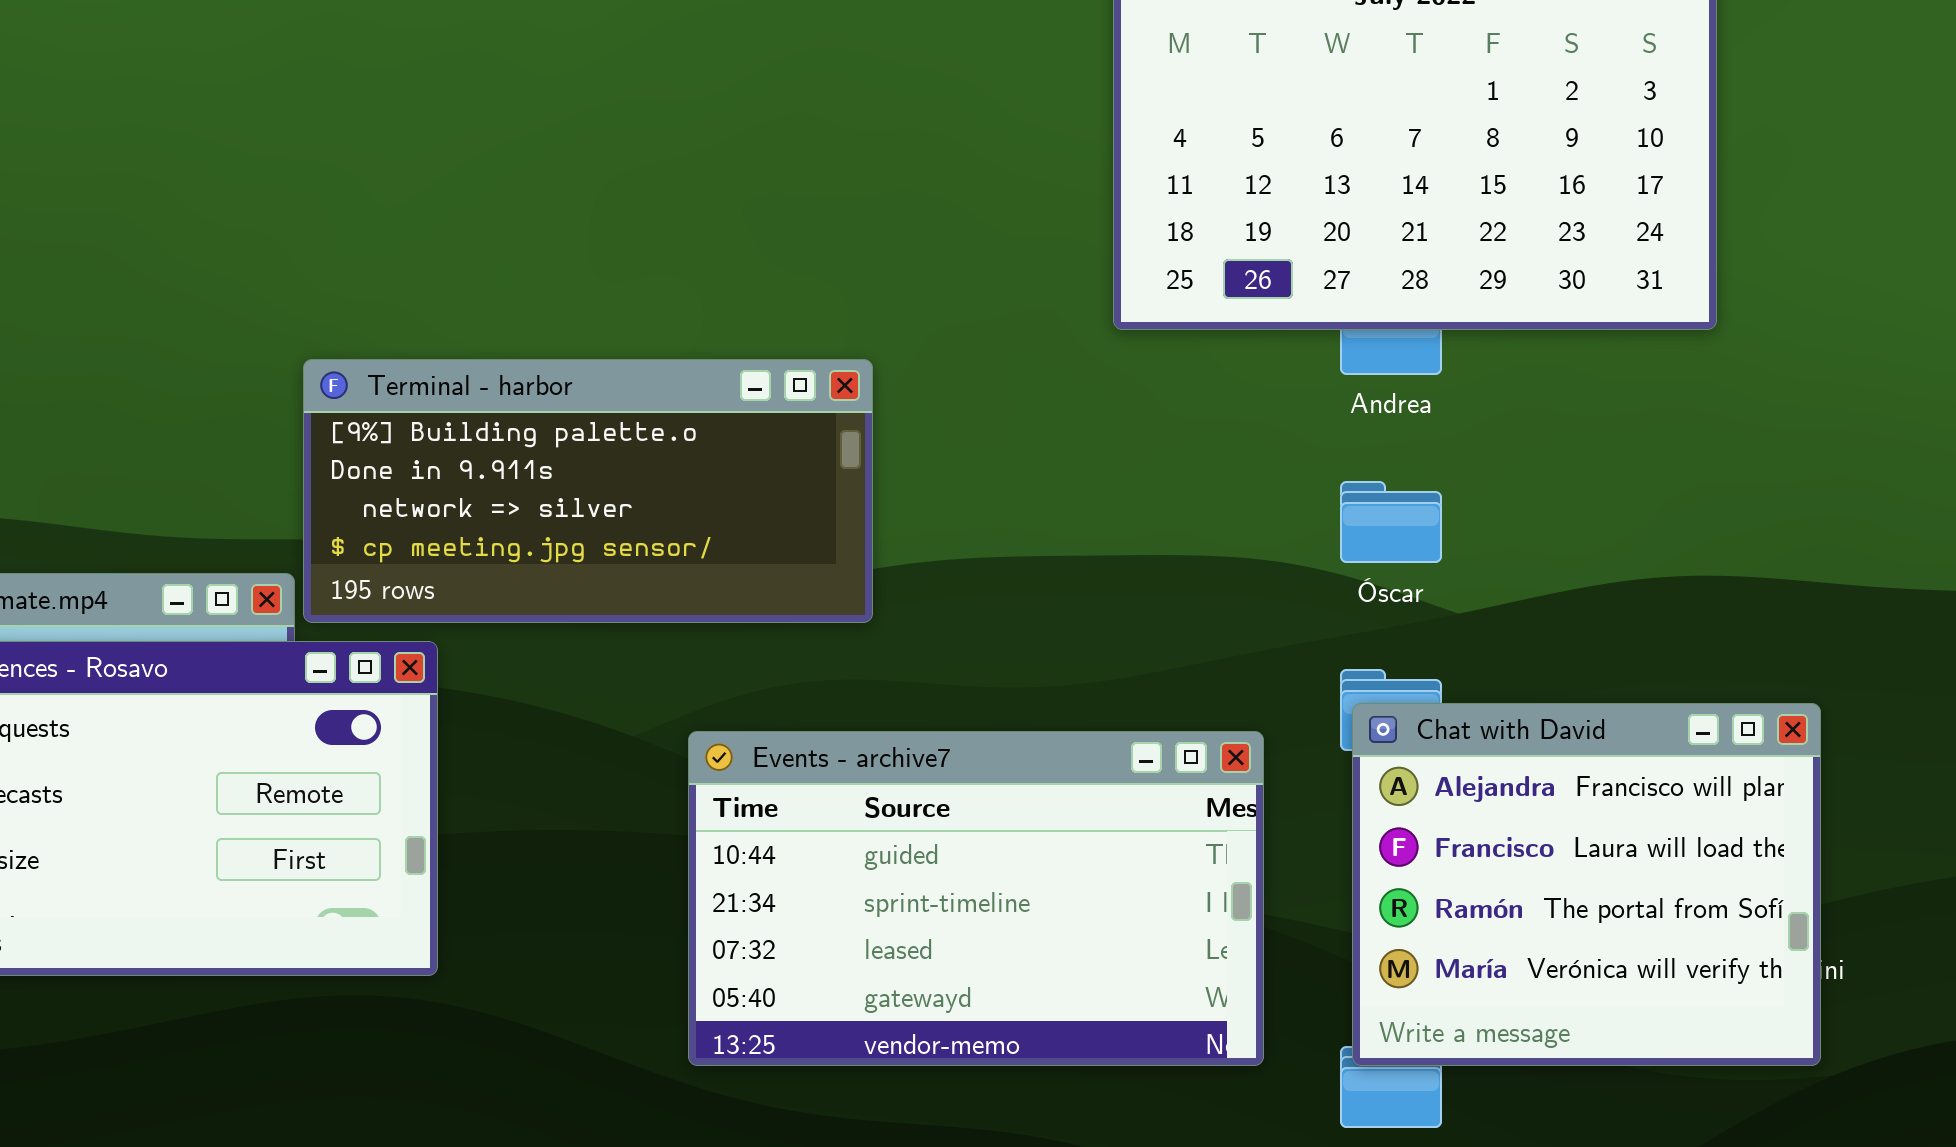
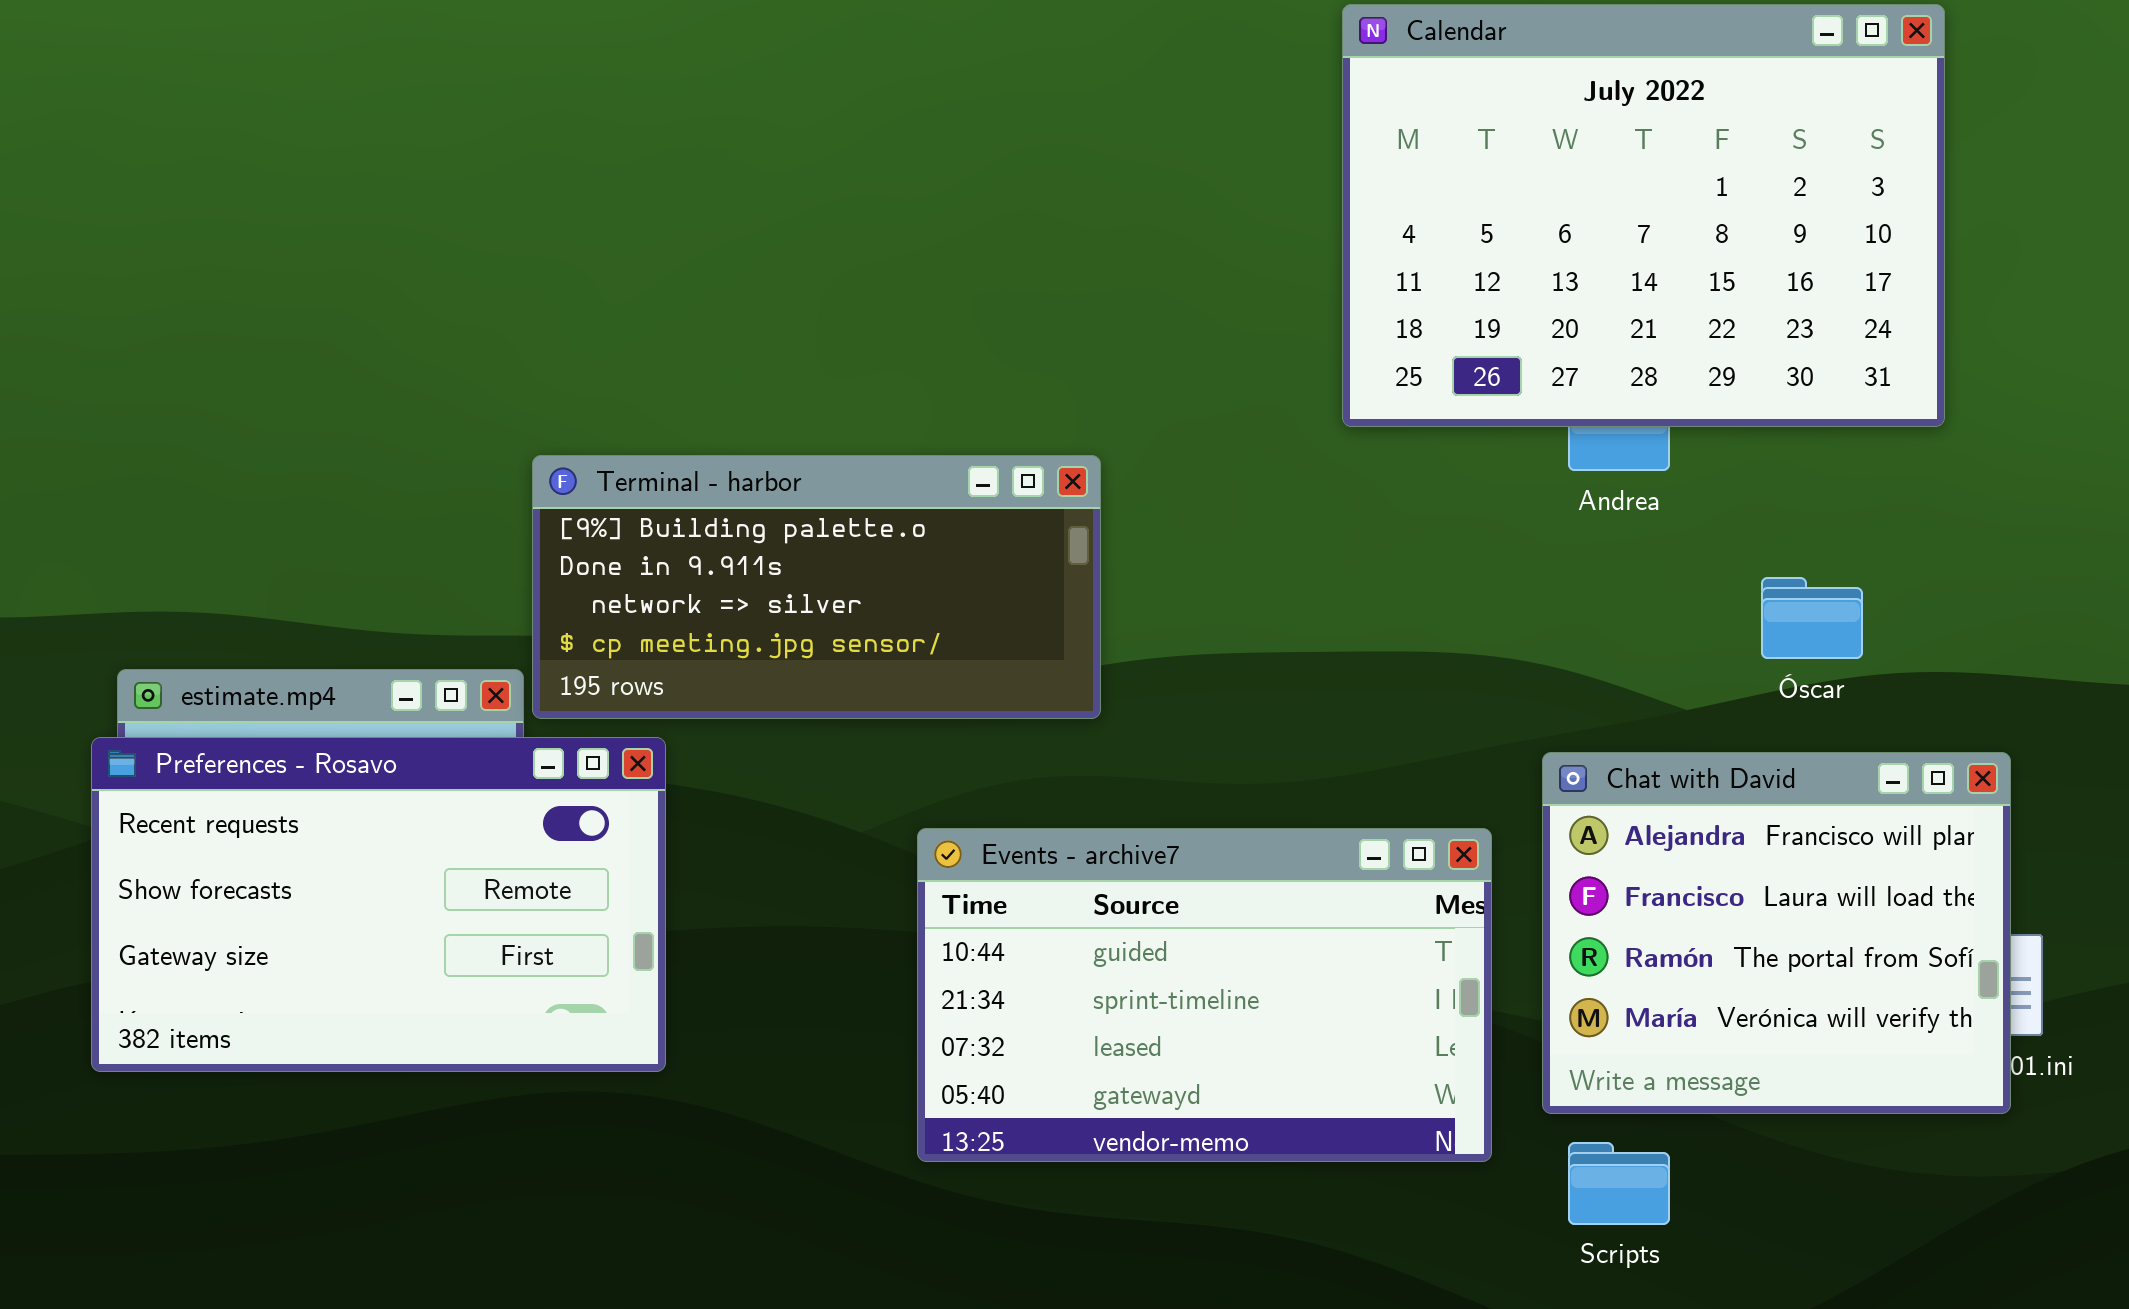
Óscar: [1340,481,1442,563] -> [1761,577,1863,659], moved
Chat with David: [1352,703,1821,1066] -> [1542,752,2011,1114], moved

